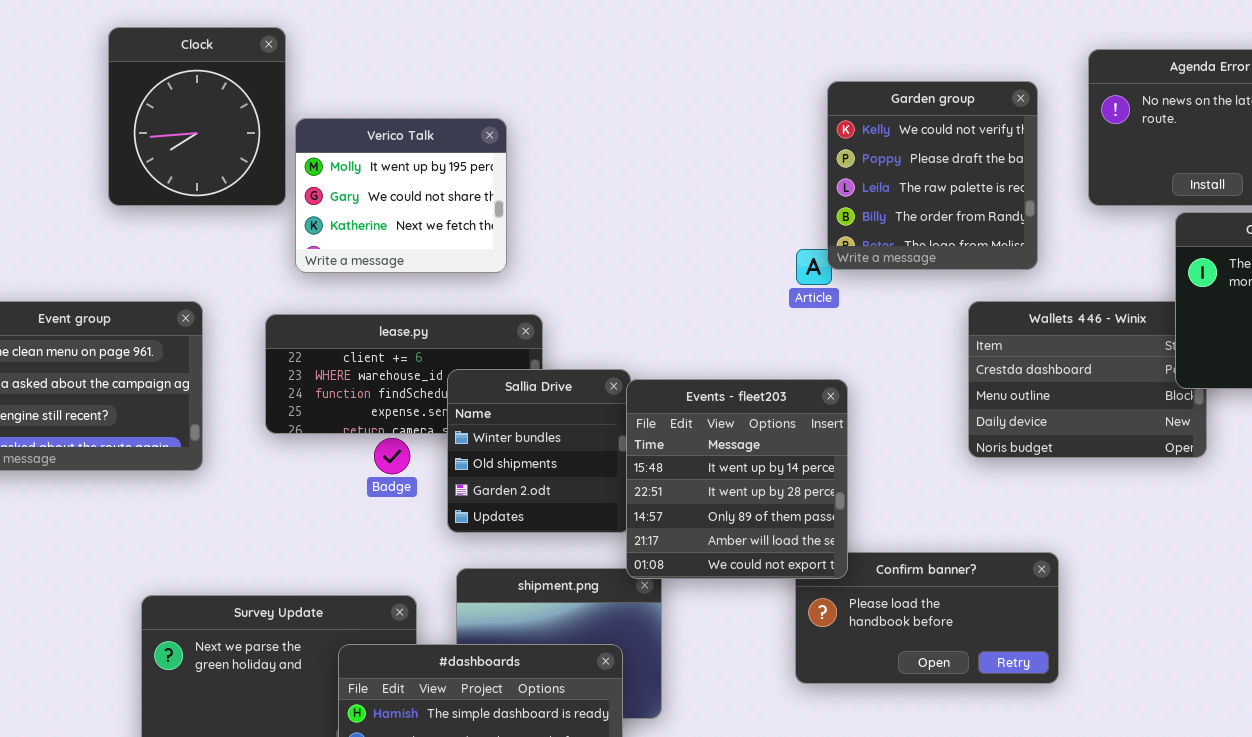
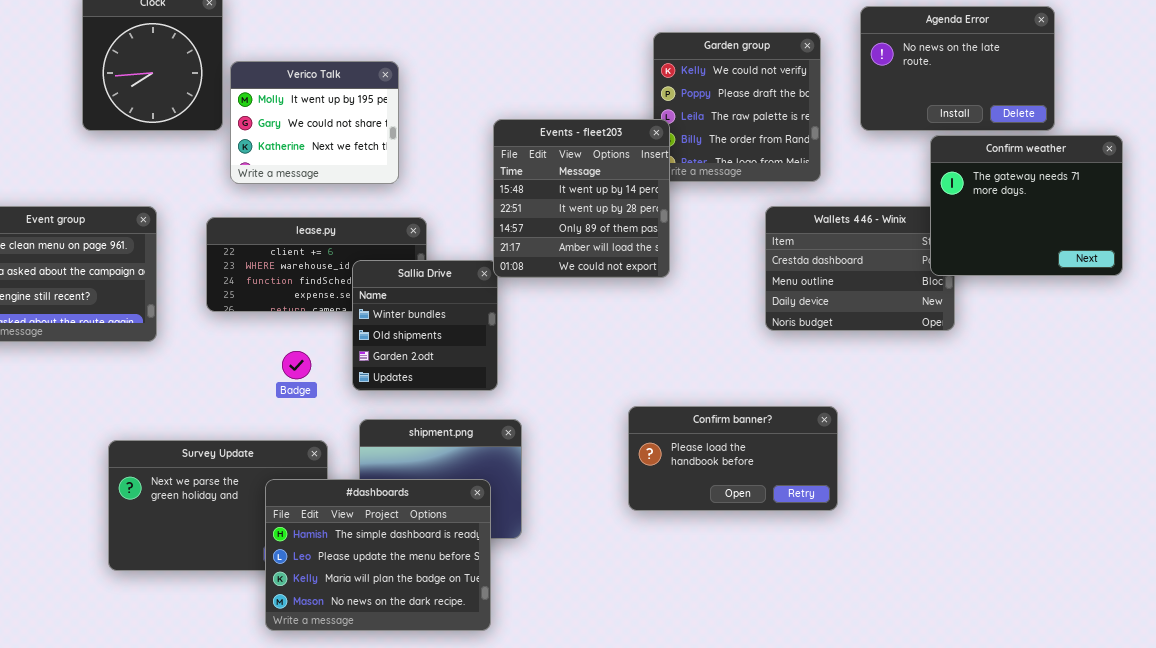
Events - fleet203: [626,379,848,579] -> [493,119,670,278], moved
Badge: [374,438,410,474] -> [282,351,311,379], moved

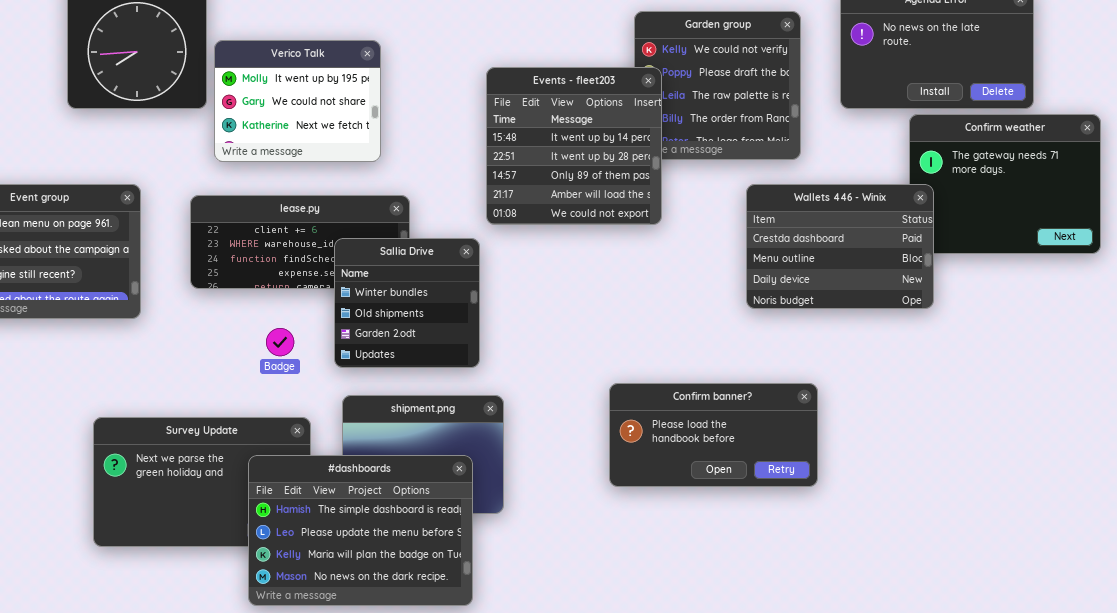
Events - fleet203: [493,119,670,278] -> [486,67,662,225], moved
Wallets 446 - Winix: [765,206,955,331] -> [746,184,934,309], raised

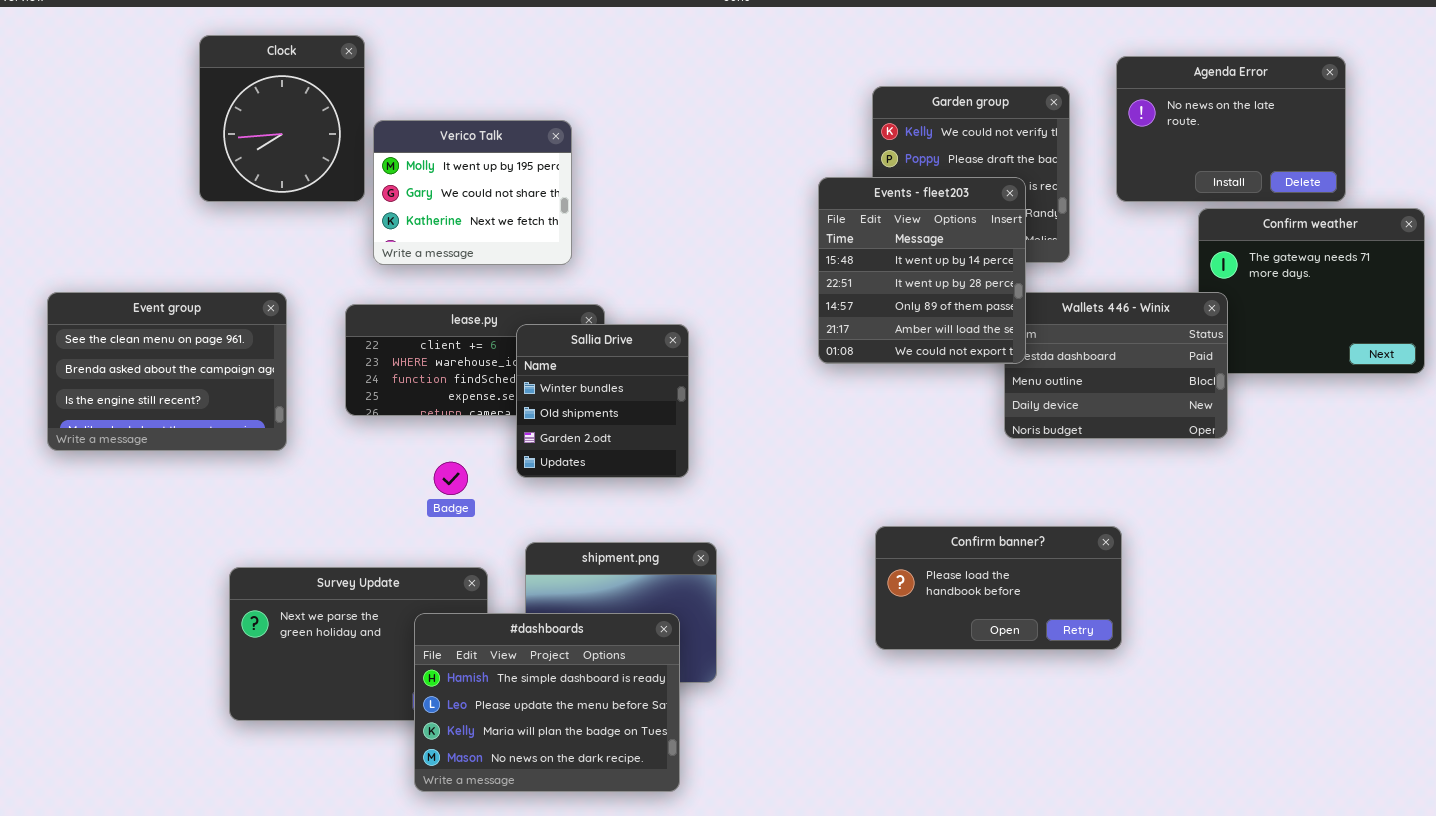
Events - fleet203: [486,67,662,225] -> [818,177,1026,364], moved
Sallia Drive: [334,238,480,368] -> [516,324,689,478], moved
Confirm banner?: [609,383,818,487] -> [875,526,1122,650], moved

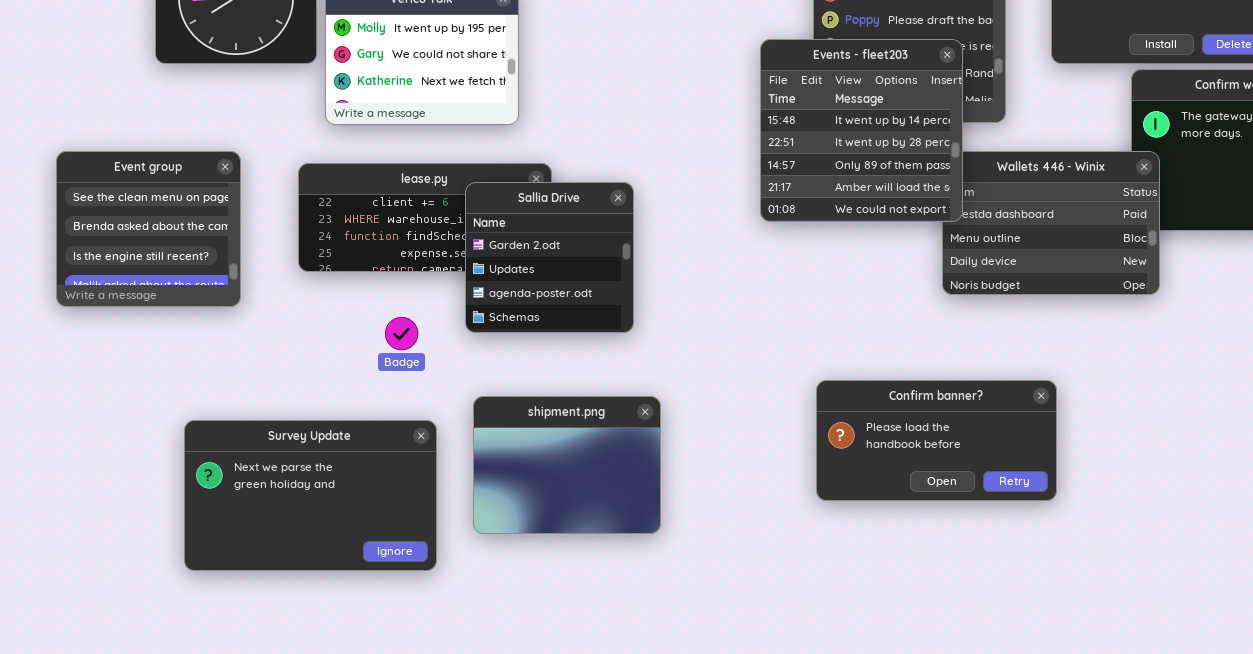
Event group: [47,292,287,451] -> [56,151,241,307], resized
Sallia Drive: [516,324,689,478] -> [465,182,634,333], scrolled down 2 rows
#dashboards: [414,613,680,792] -> none, closed

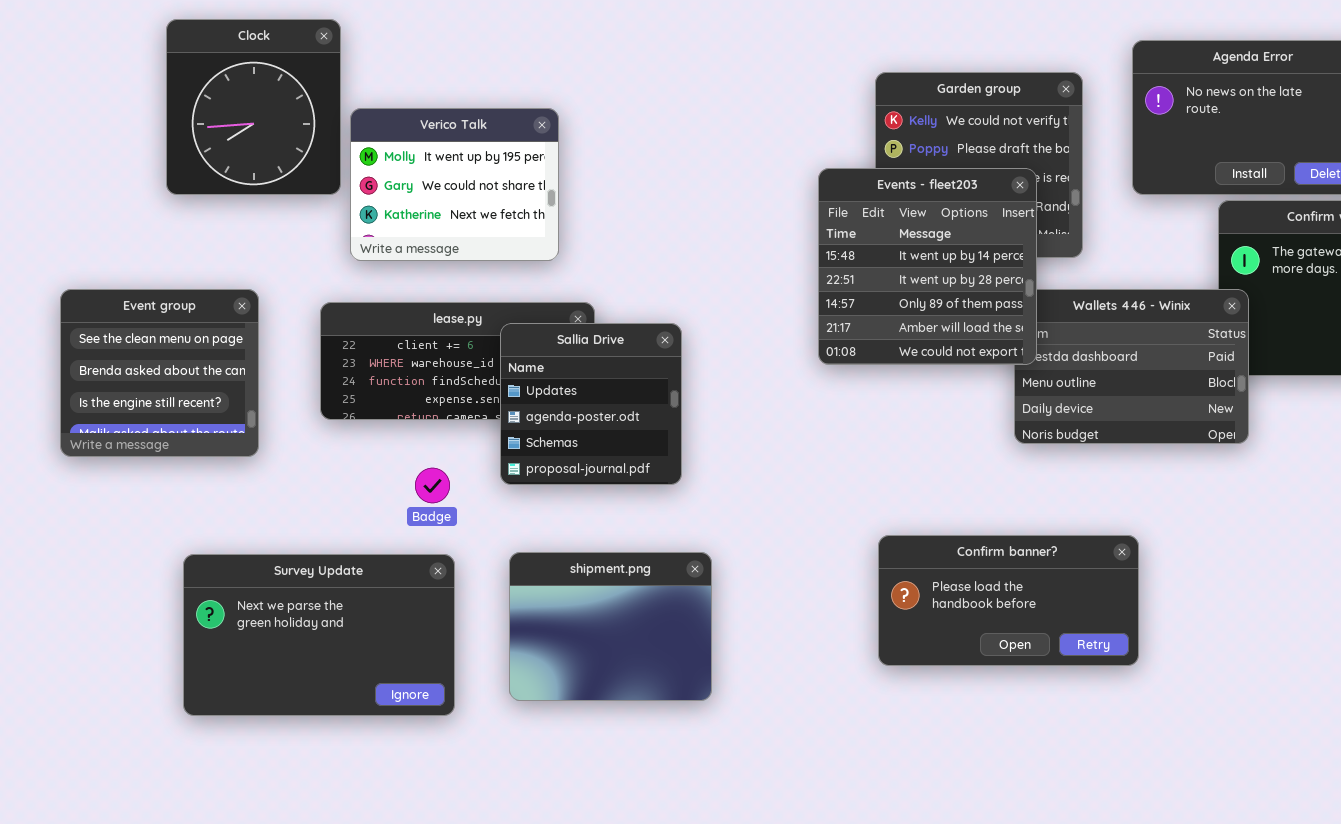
Sallia Drive: [465,182,634,333] -> [500,323,682,485], scrolled down 1 row
Survey Update: [184,420,437,571] -> [183,554,455,716], moved

